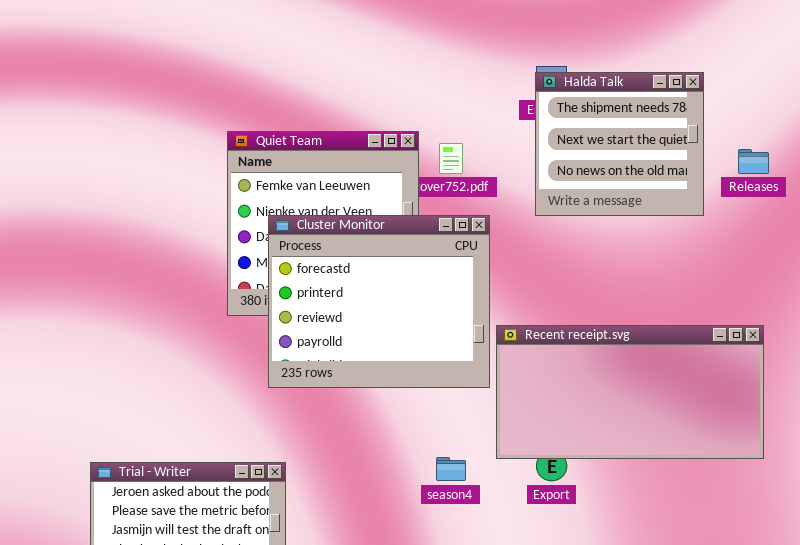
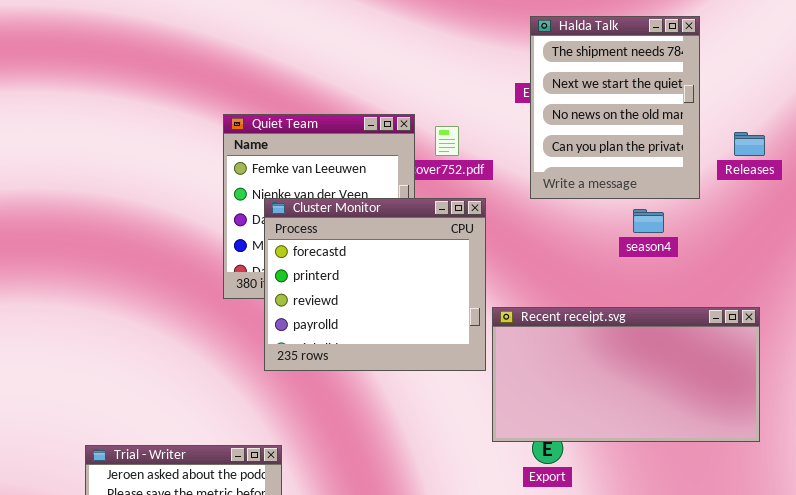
Halda Talk: [535,72,704,216] -> [530,16,700,199], resized
season4: [436,457,466,481] -> [633,209,664,233], moved

